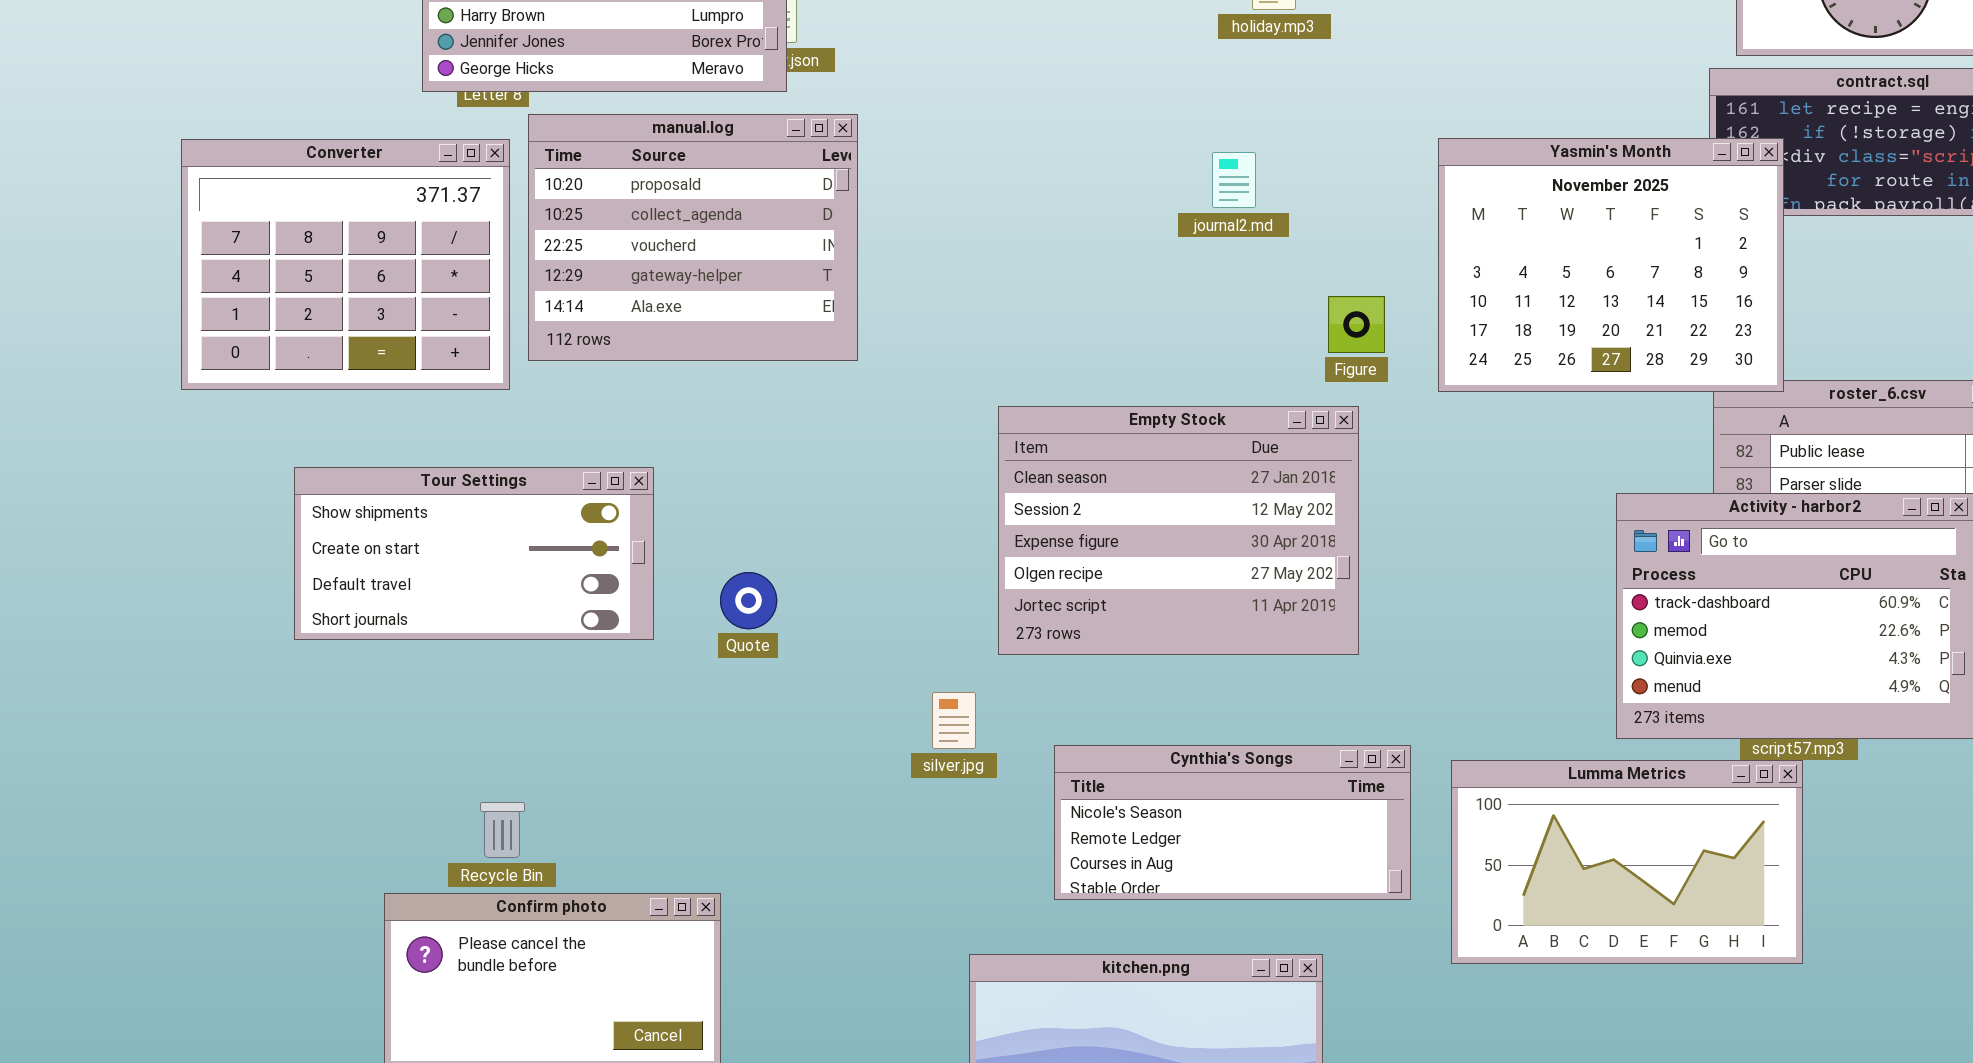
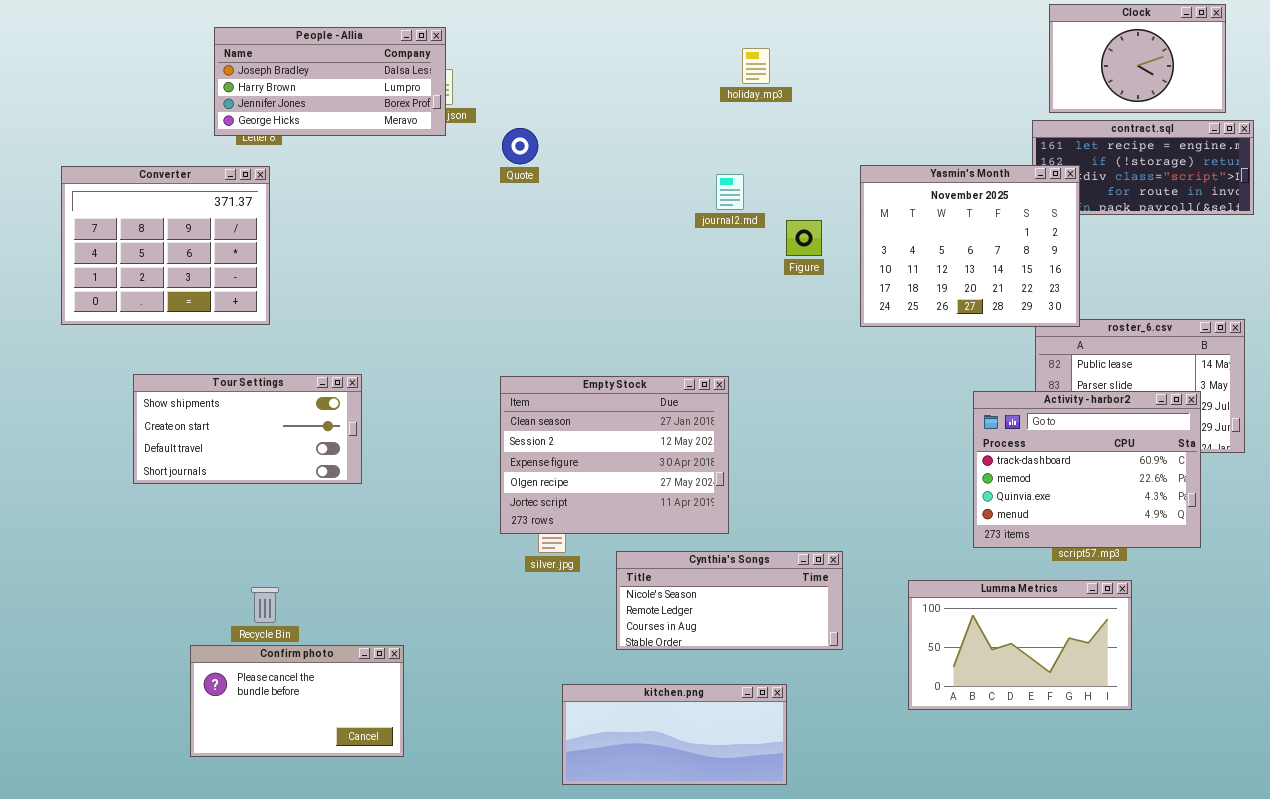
manual.log: [528,114,858,361] -> none, closed
Figure: [1328,296,1385,353] -> [786,220,822,256], moved
Empty Stock: [998,406,1359,655] -> [500,376,729,534], moved
Quote: [720,572,777,629] -> [502,128,538,164], moved
Lumma Metrics: [1451,760,1803,964] -> [908,580,1132,710], moved

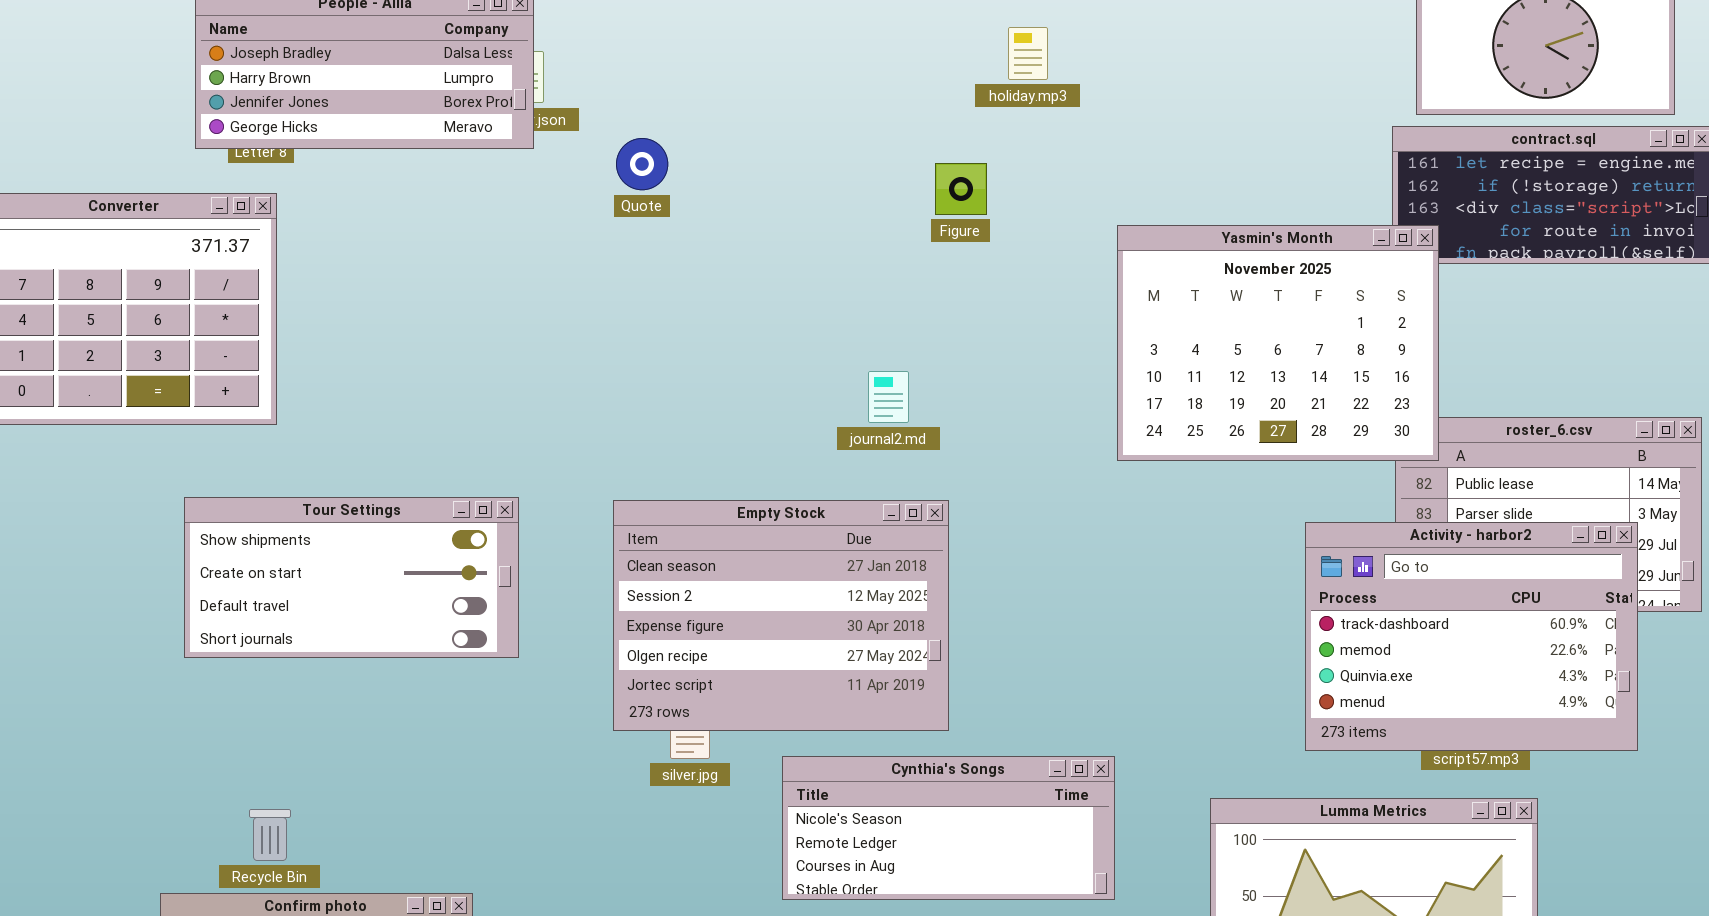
holiday.mp3: [742,48,770,84] -> [1008,27,1048,80], moved
Yasmin's Month: [860,165,1080,327] -> [1117,225,1439,461], moved
journal2.md: [716,174,744,210] -> [868,371,909,423], moved
Figure: [786,220,822,256] -> [935,163,987,215], moved
Tour Settings: [133,374,362,484] -> [184,497,519,658], moved

